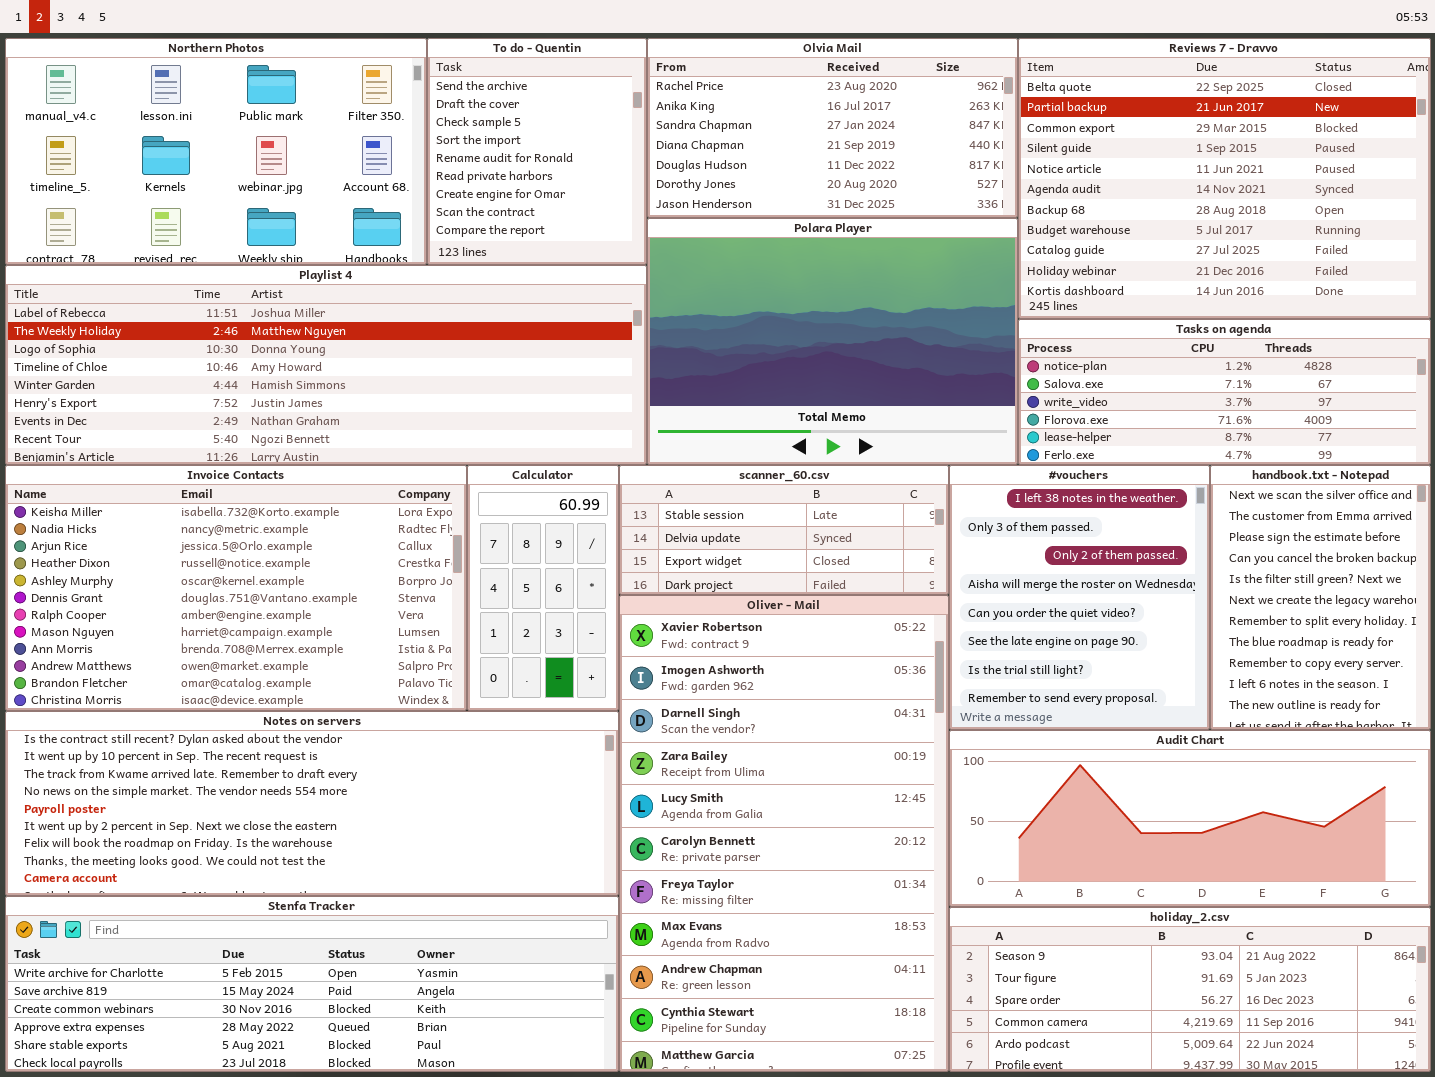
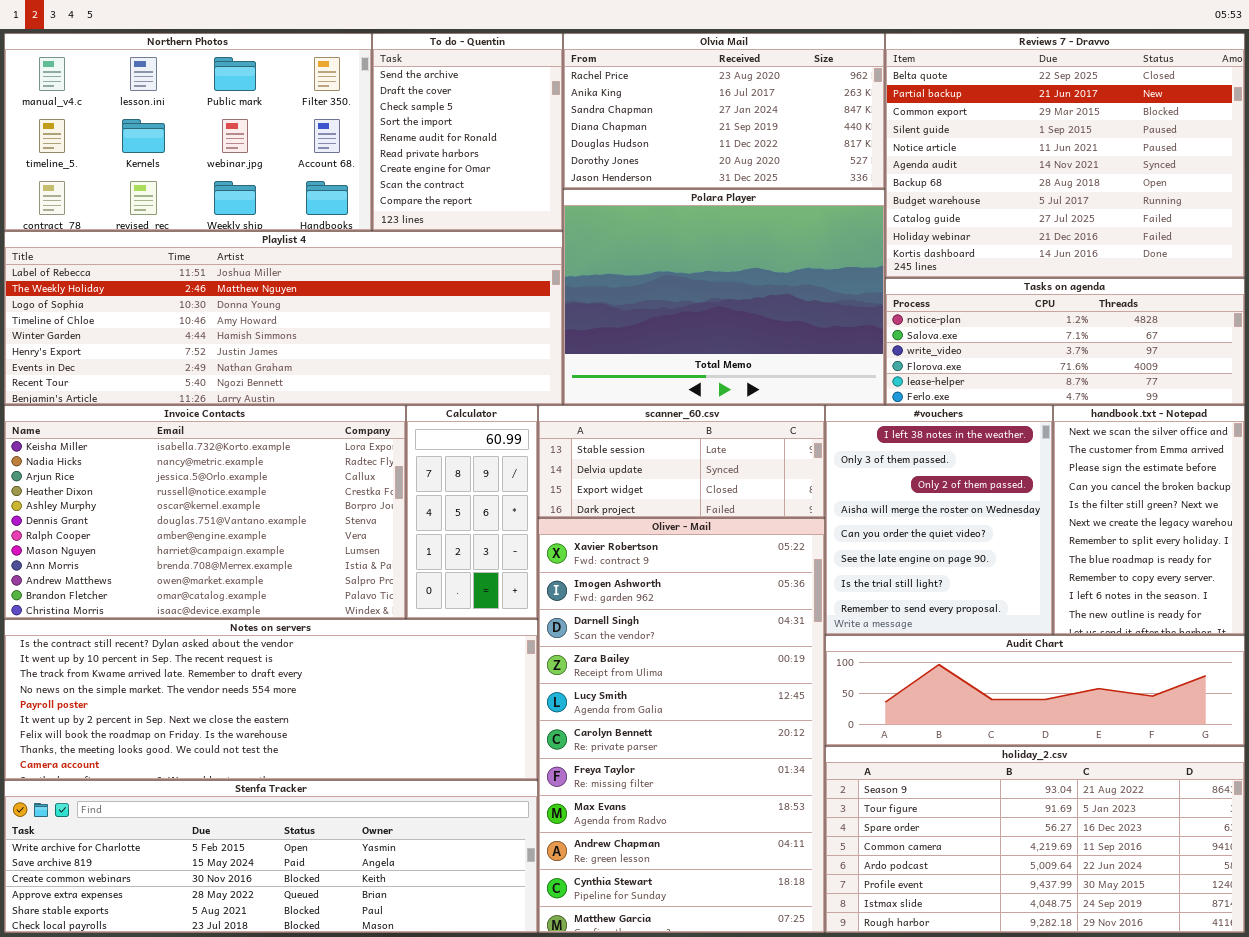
Audit Chart: [949,730,1431,907] -> [825,635,1245,746], resized
holiday_2.csv: [949,907,1431,1072] -> [825,746,1245,933], resized

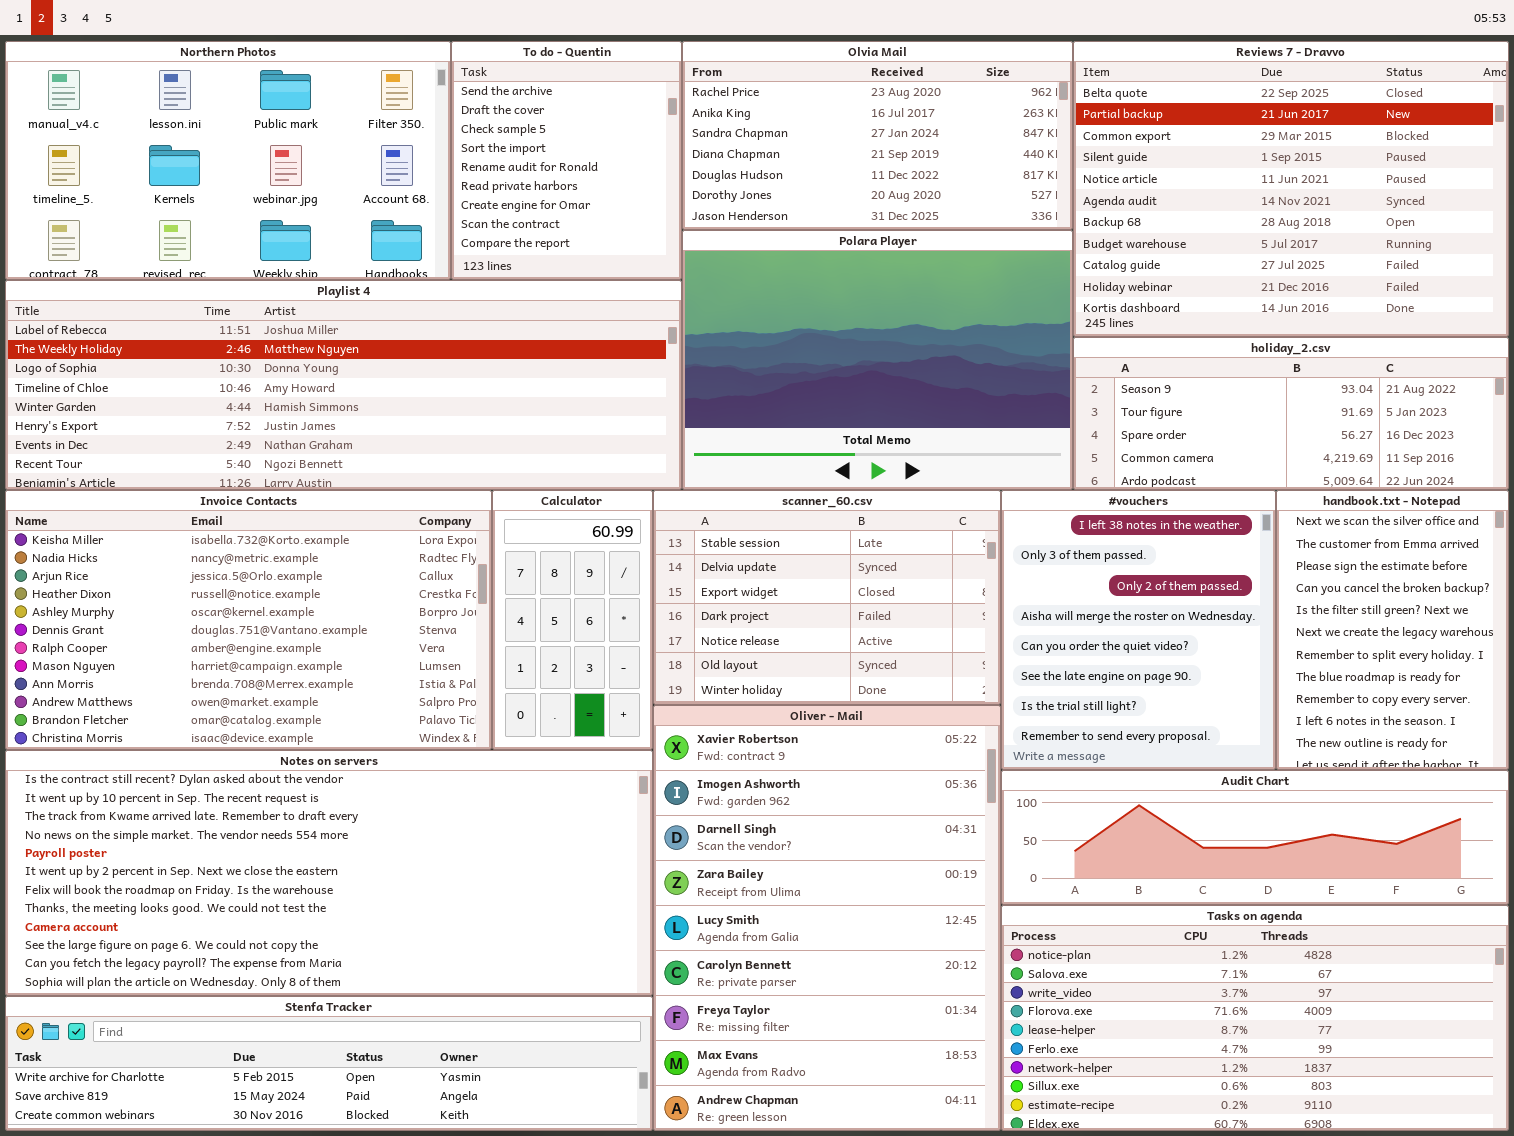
Tasks on agenda: [885,278,1245,405] -> [1001,905,1509,1131], moved, resized
scanner_60.csv: [538,405,825,518] -> [653,490,1001,705], resized
Oliver - Mail: [538,518,825,933] -> [653,705,1001,1131], resized
Notes on servers: [4,619,538,780] -> [5,750,653,996], resized
holiday_2.csv: [825,746,1245,933] -> [1073,337,1509,490], moved, resized
Stenfa Tracker: [4,780,538,933] -> [5,996,653,1131], resized

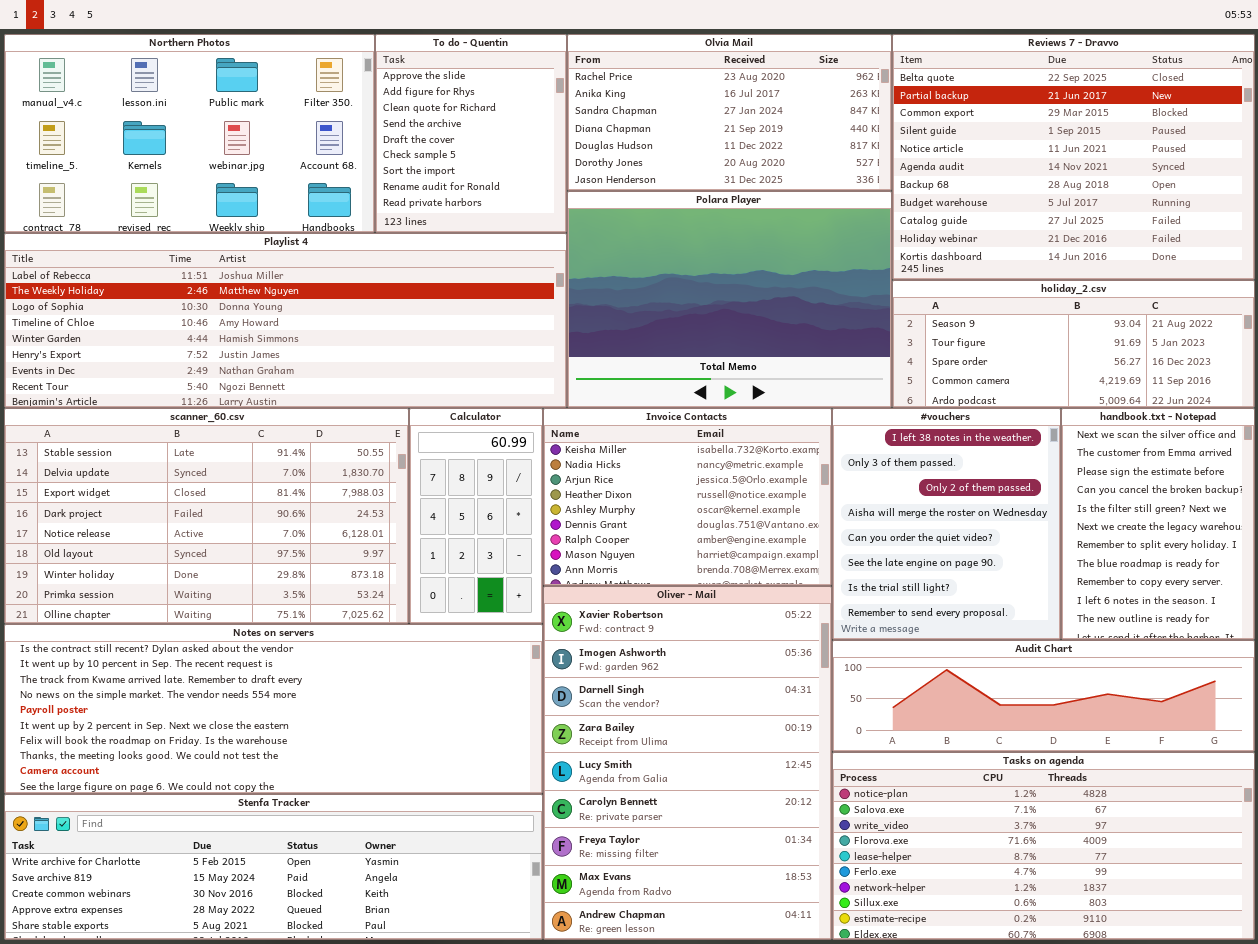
To do - Quentin: [451,41,682,280] -> [375,34,567,233], scrolled up 3 rows
Invoice Contacts: [5,490,492,750] -> [543,408,832,586], moved, resized
scanner_60.csv: [653,490,1001,705] -> [4,408,409,624], moved, resized
Notes on servers: [5,750,653,996] -> [4,624,543,794], resized
Stenfa Tracker: [5,996,653,1131] -> [4,794,543,940], resized

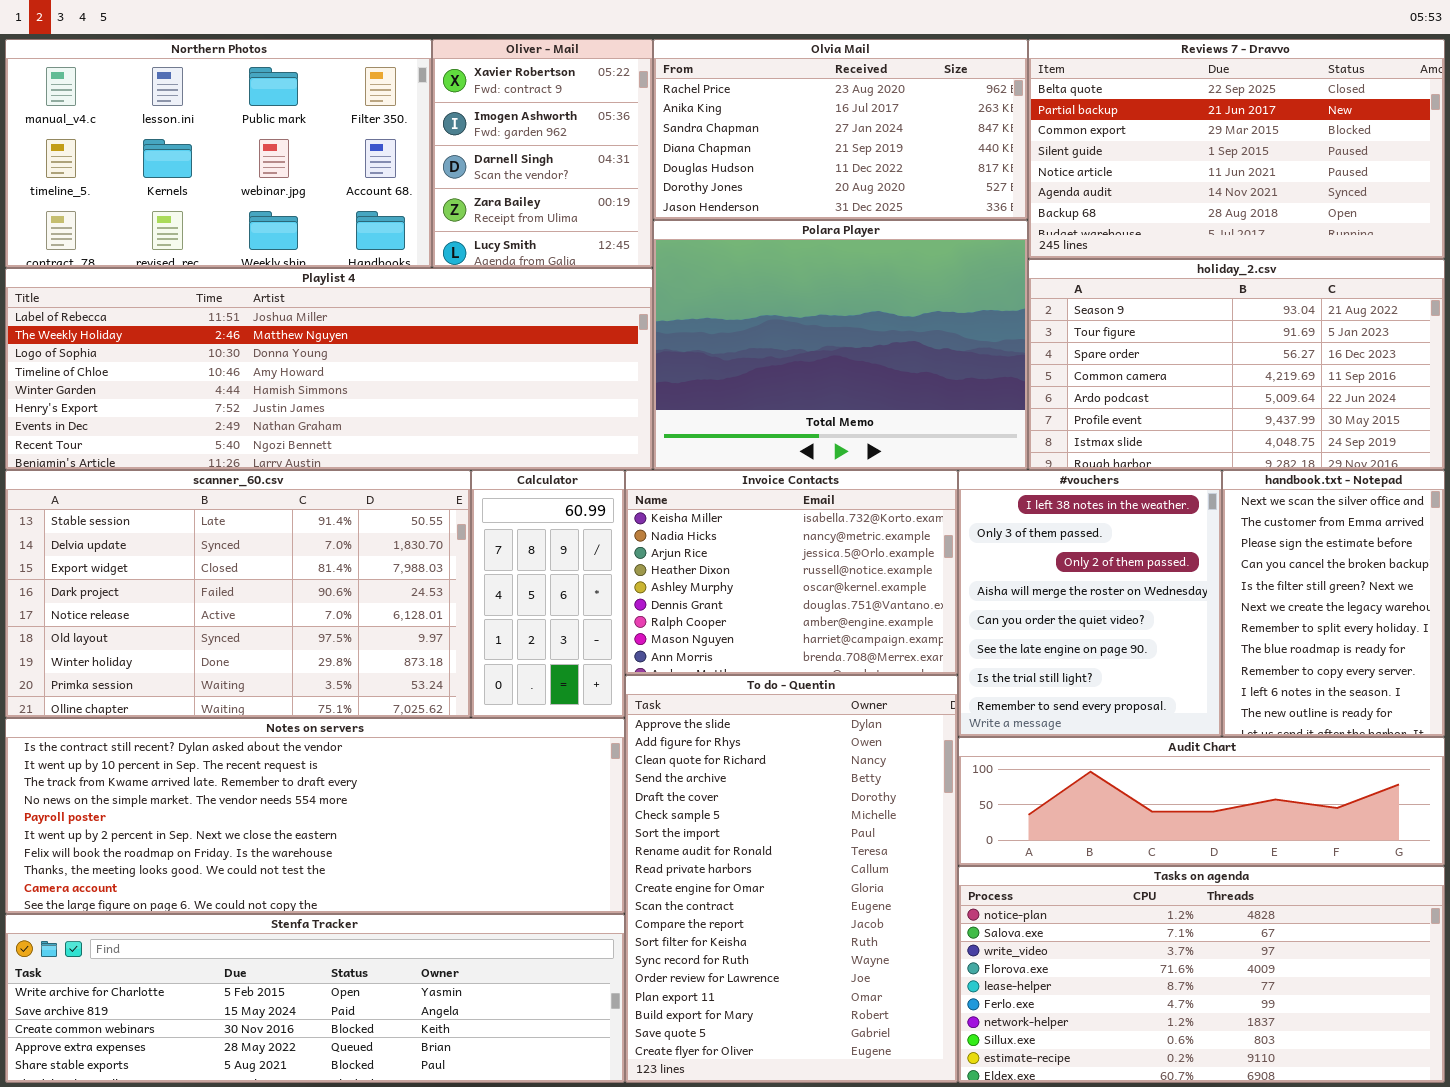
To do - Quentin: [375,34,567,233] -> [625,675,958,1083], moved, resized
Reviews 7 - Dravvo: [892,34,1255,280] -> [1028,39,1445,259], resized
holiday_2.csv: [892,280,1255,408] -> [1028,259,1445,470], resized
Oliver - Mail: [543,586,832,940] -> [432,39,653,268], moved, resized

